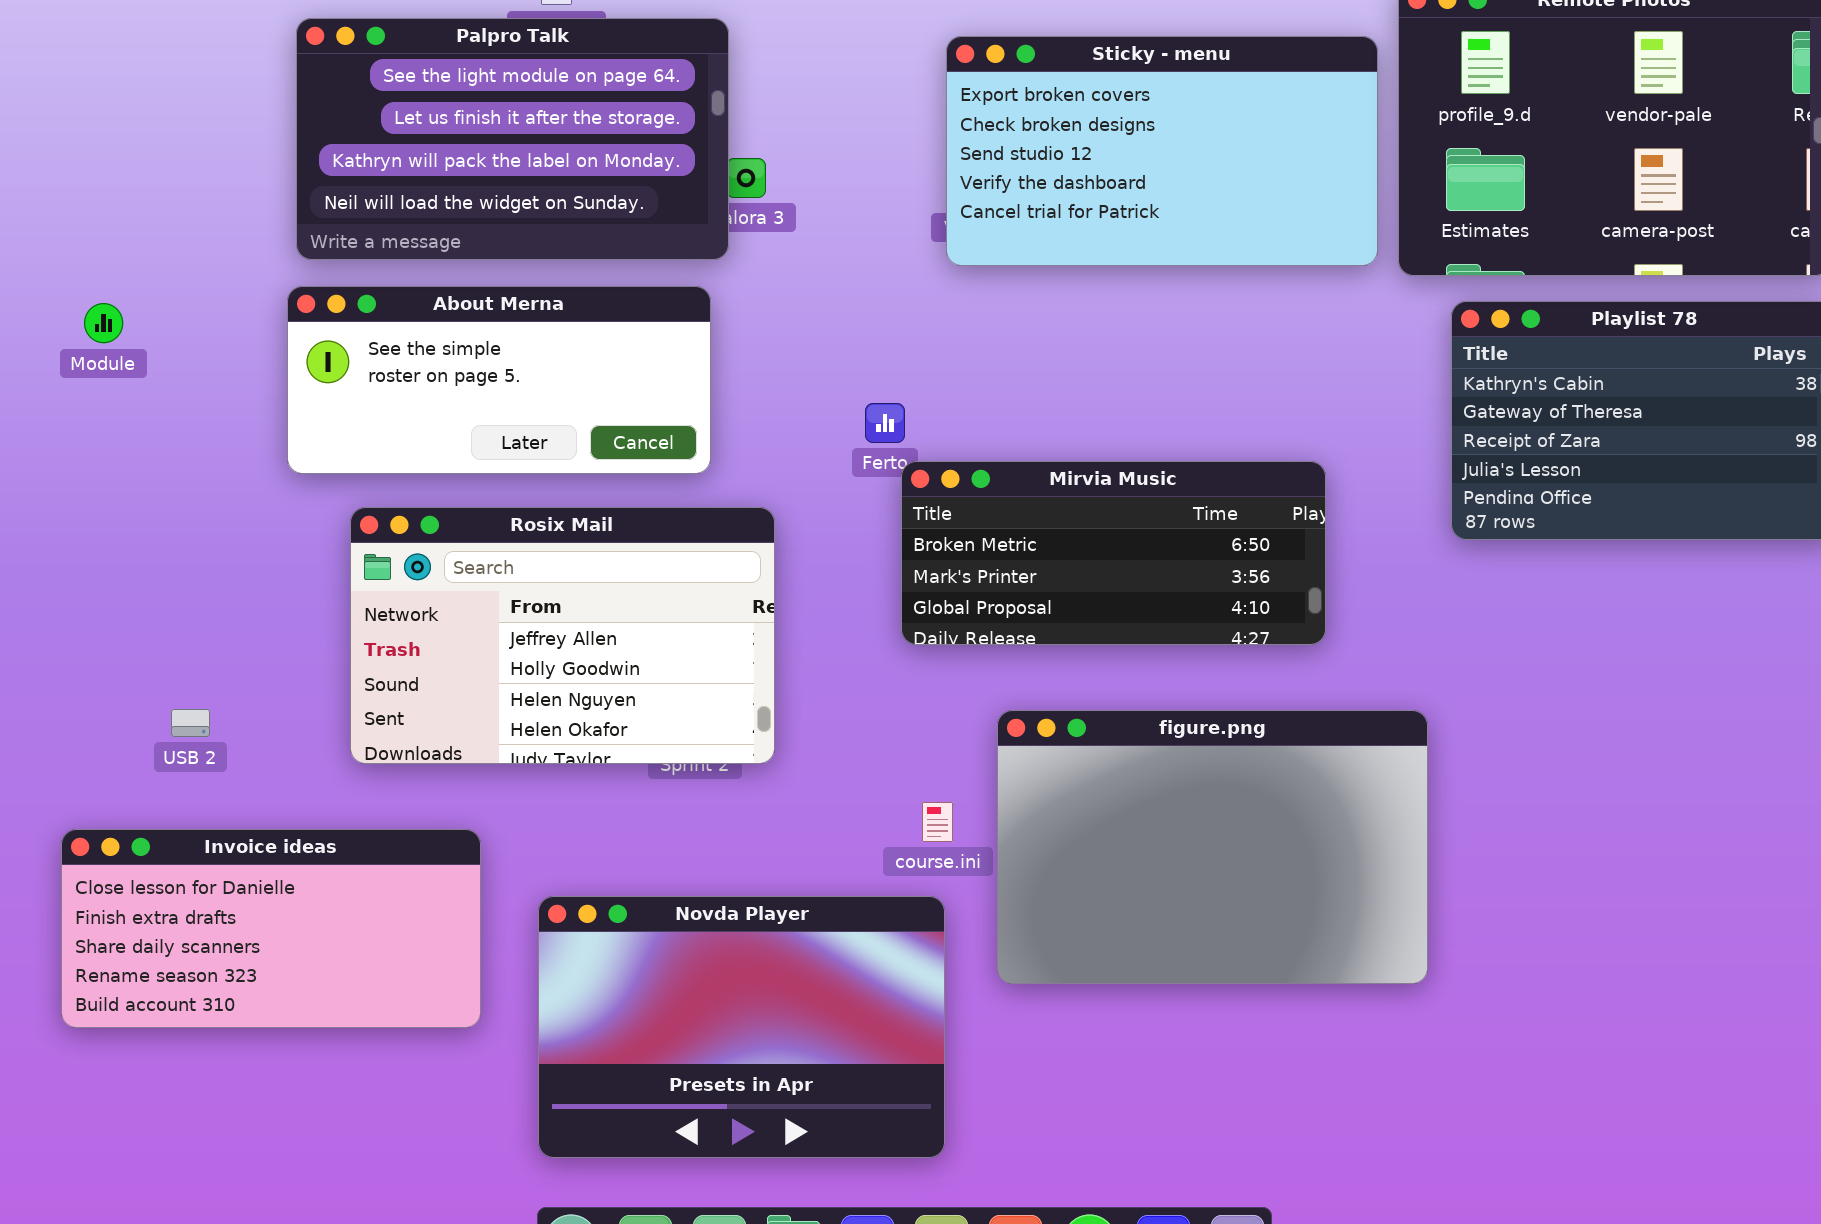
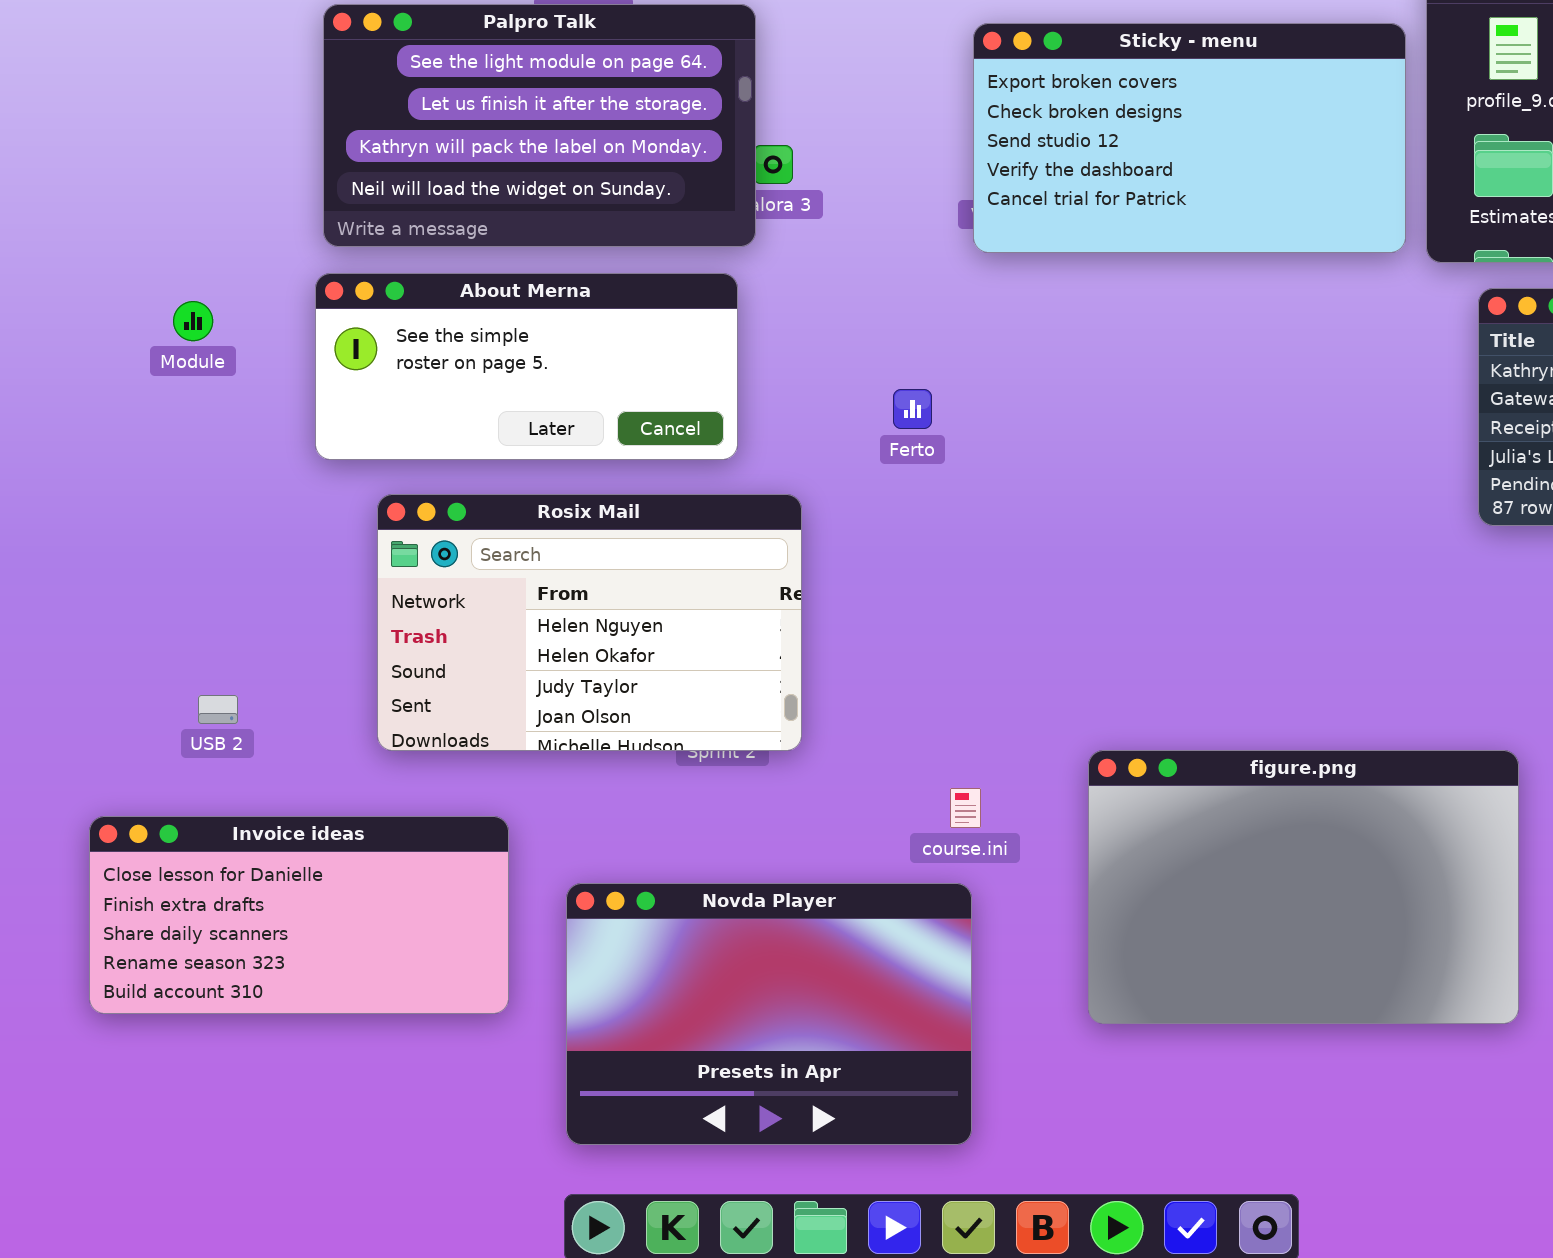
Module: [84,303,123,343] -> [173,301,213,341], moved
Mirvia Music: [901,461,1326,645] -> none, closed
Rosix Mail: [350,507,775,764] -> [377,494,802,751], scrolled down 2 rows
figure.png: [997,710,1428,984] -> [1088,750,1519,1024], moved

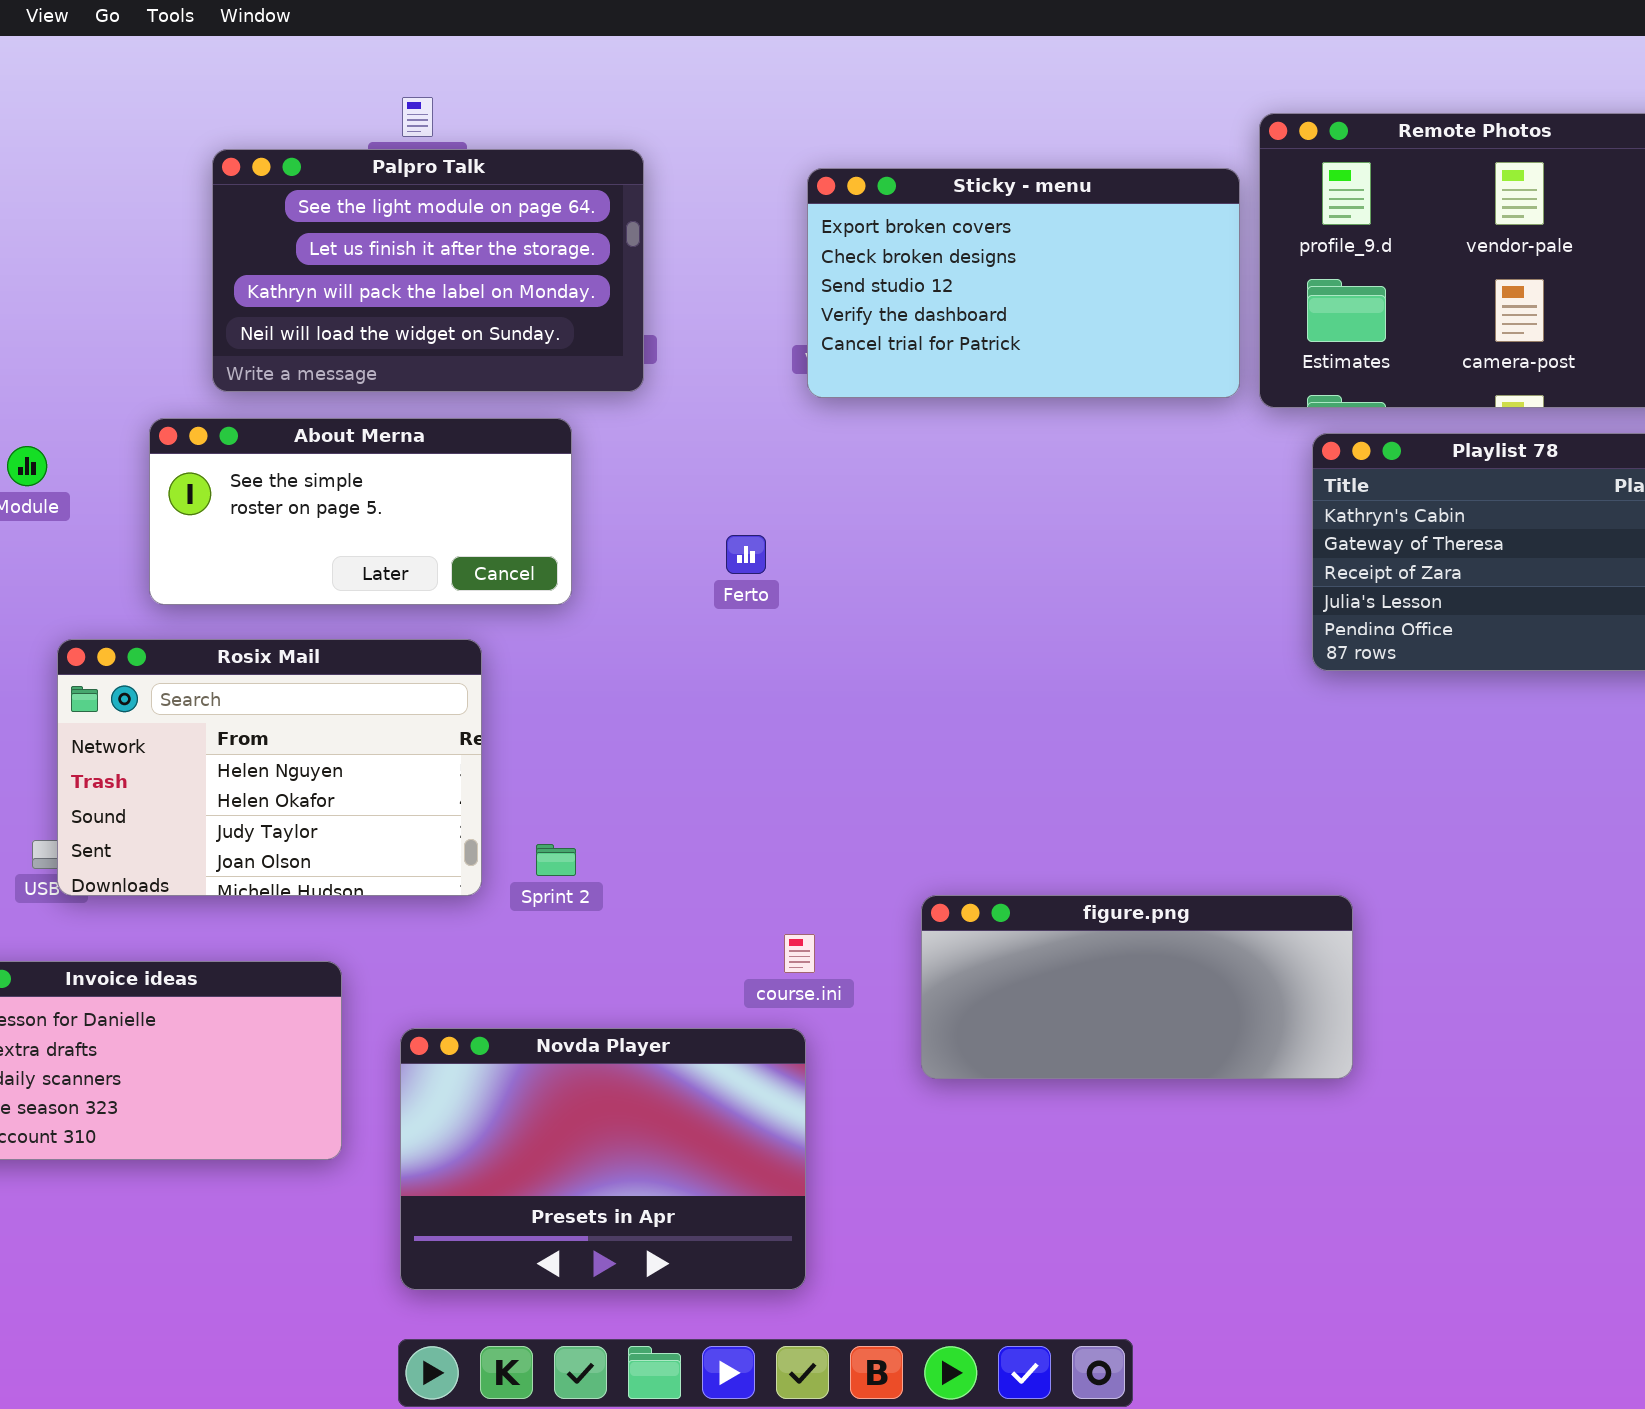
Palpro Talk: [323,4,756,247] -> [212,149,644,392], moved
Rosix Mail: [377,494,802,751] -> [57,639,482,896], moved
figure.png: [1088,750,1519,1024] -> [921,895,1353,1079], resized

